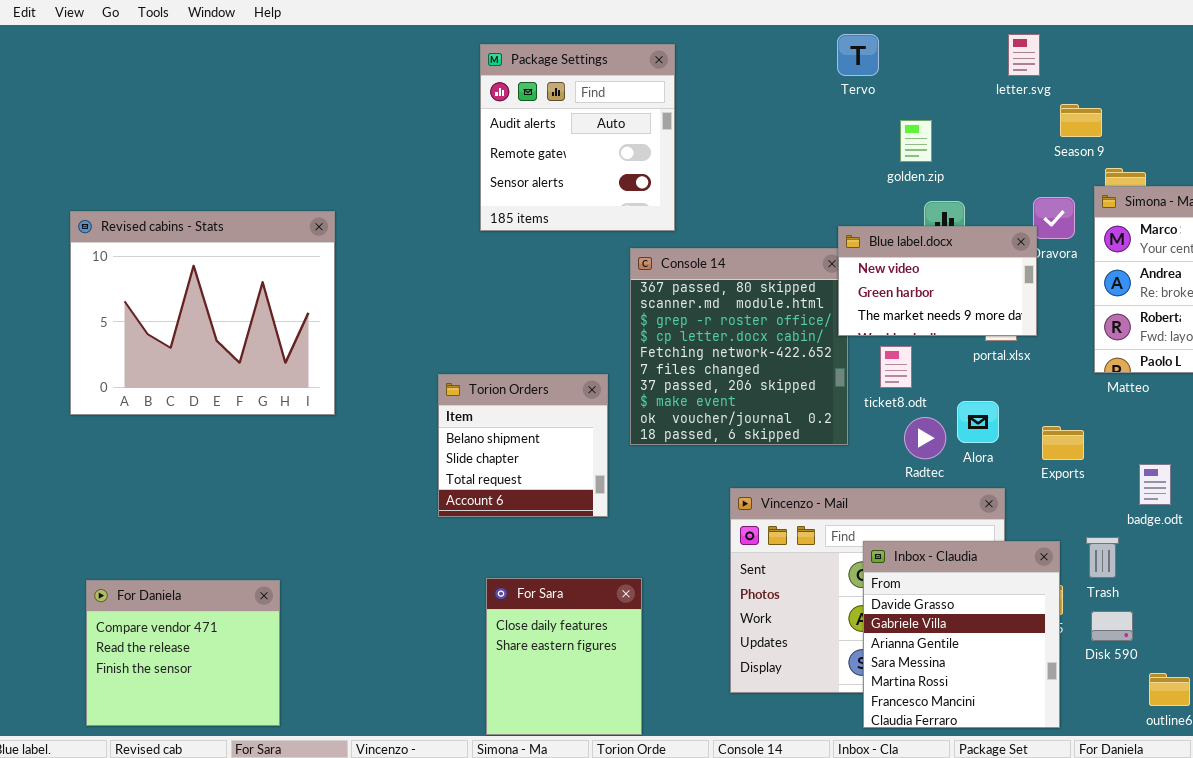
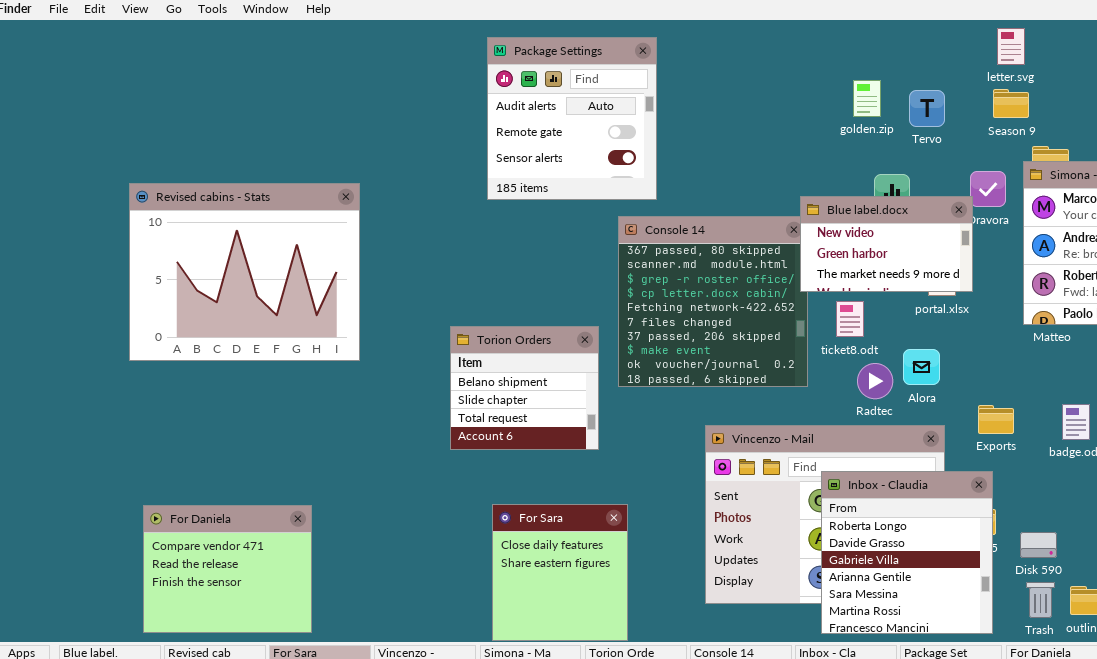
Tervo: [837,34,879,76] -> [909,90,945,127], moved
letter.svg: [1008,34,1040,76] -> [997,28,1025,65], moved
golden.zip: [900,120,932,162] -> [853,80,881,117], moved
Exports: [1042,426,1084,460] -> [978,405,1014,434], moved
Trash: [1086,537,1119,578] -> [1026,582,1055,618], moved
Inbox - Claudia: [863,541,1060,728] -> [821,471,993,634], scrolled up 1 row

